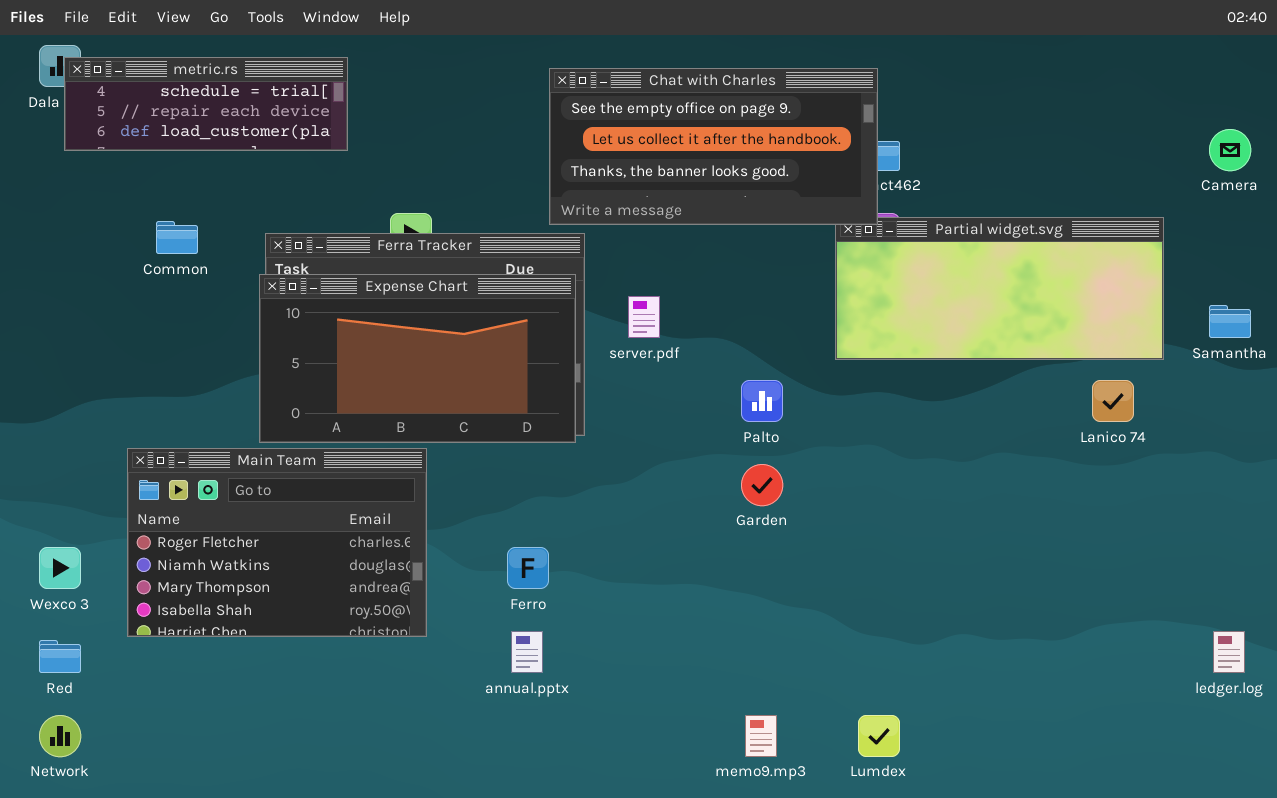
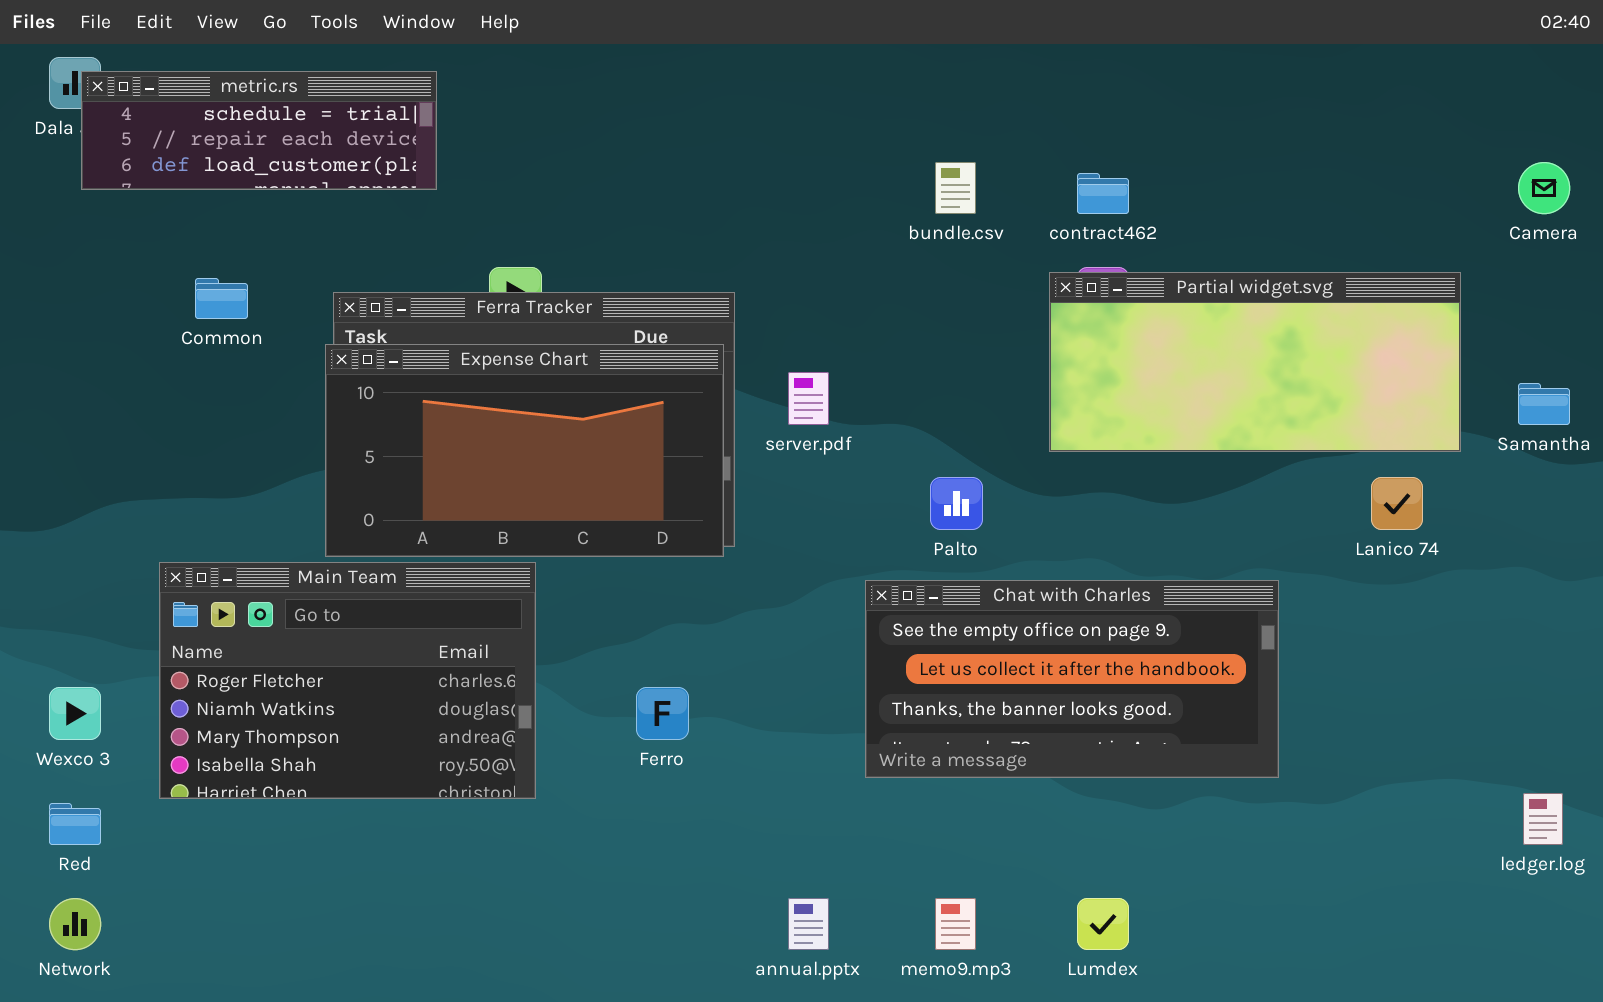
Chat with Charles: [549,68,878,225] -> [865,580,1279,778], moved
annual.pptx: [511,631,543,673] -> [788,898,829,950], moved

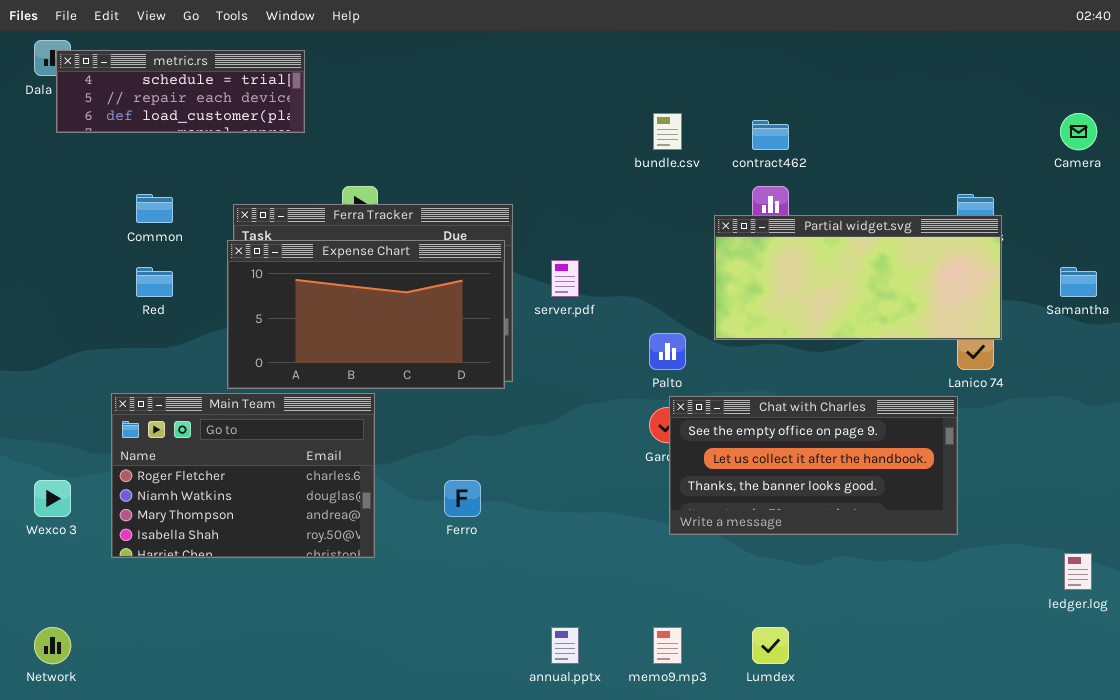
Partial widget.svg: [1049,272,1461,452] -> [714,215,1002,340], moved
Chat with Charles: [865,580,1279,778] -> [669,396,958,535], moved
Red: [49,803,101,845] -> [136,267,173,297], moved

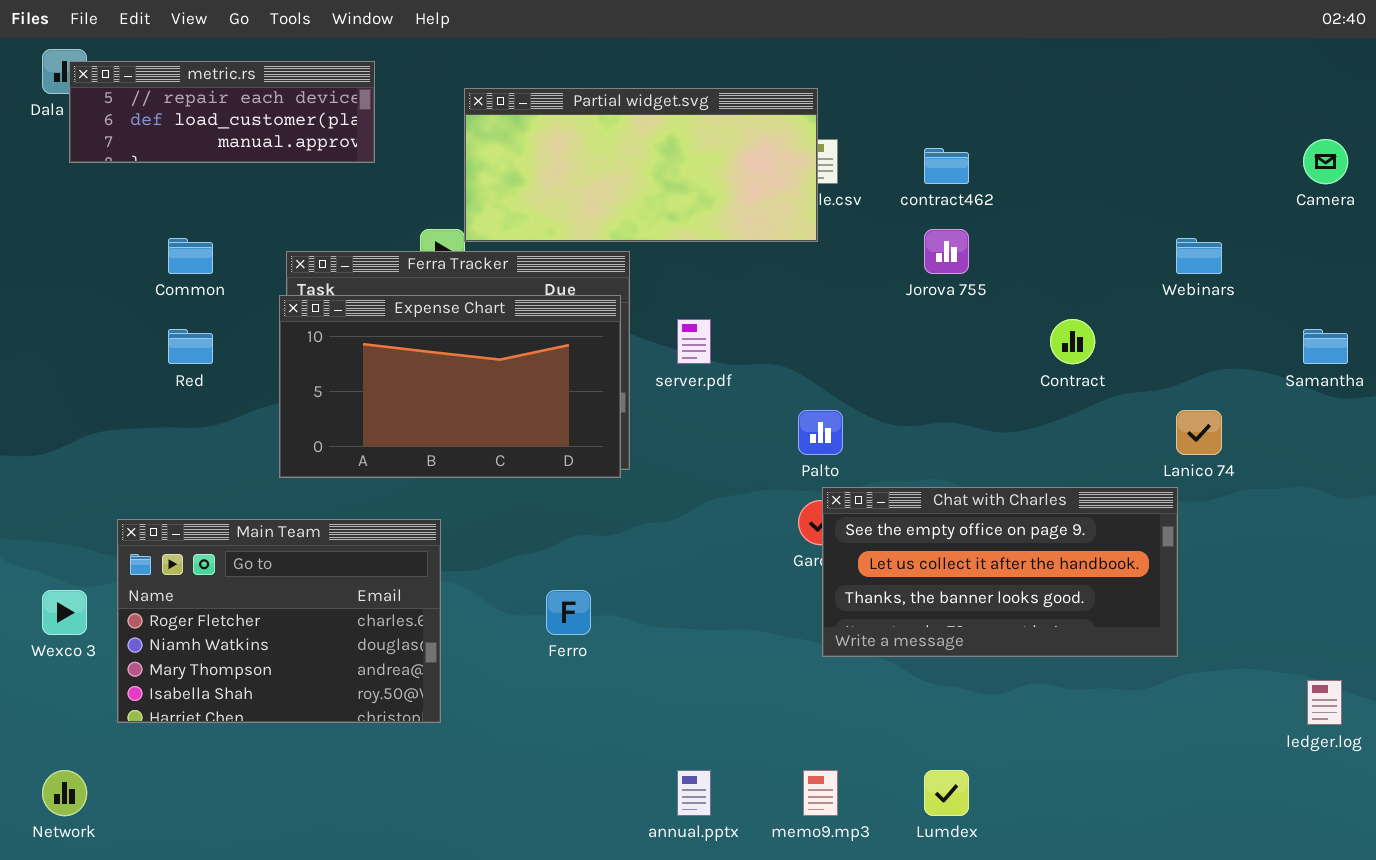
metric.rs: [56,50,305,133] -> [69,61,375,163], scrolled down 1 row
Partial widget.svg: [714,215,1002,340] -> [464,88,818,242], moved
Main Team: [111,393,375,558] -> [117,519,441,723], moved

